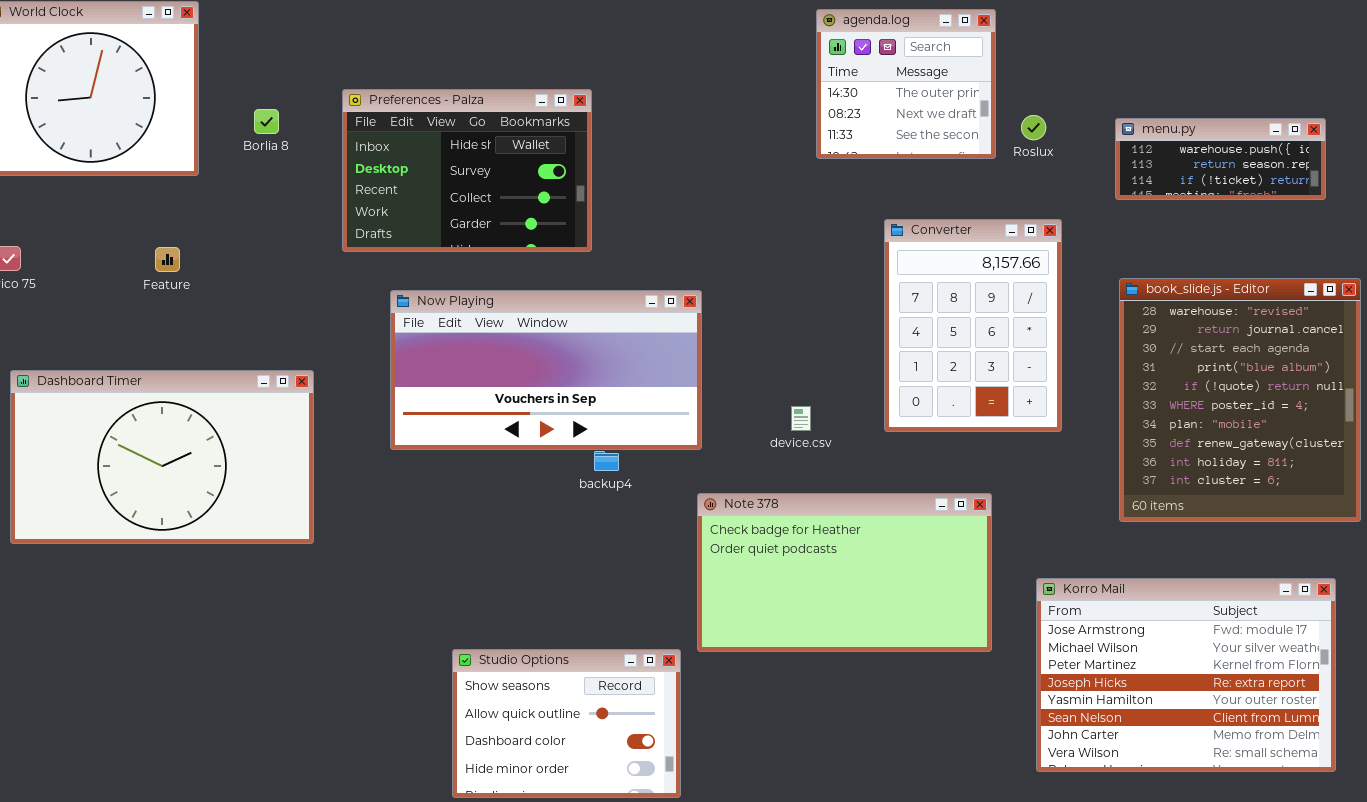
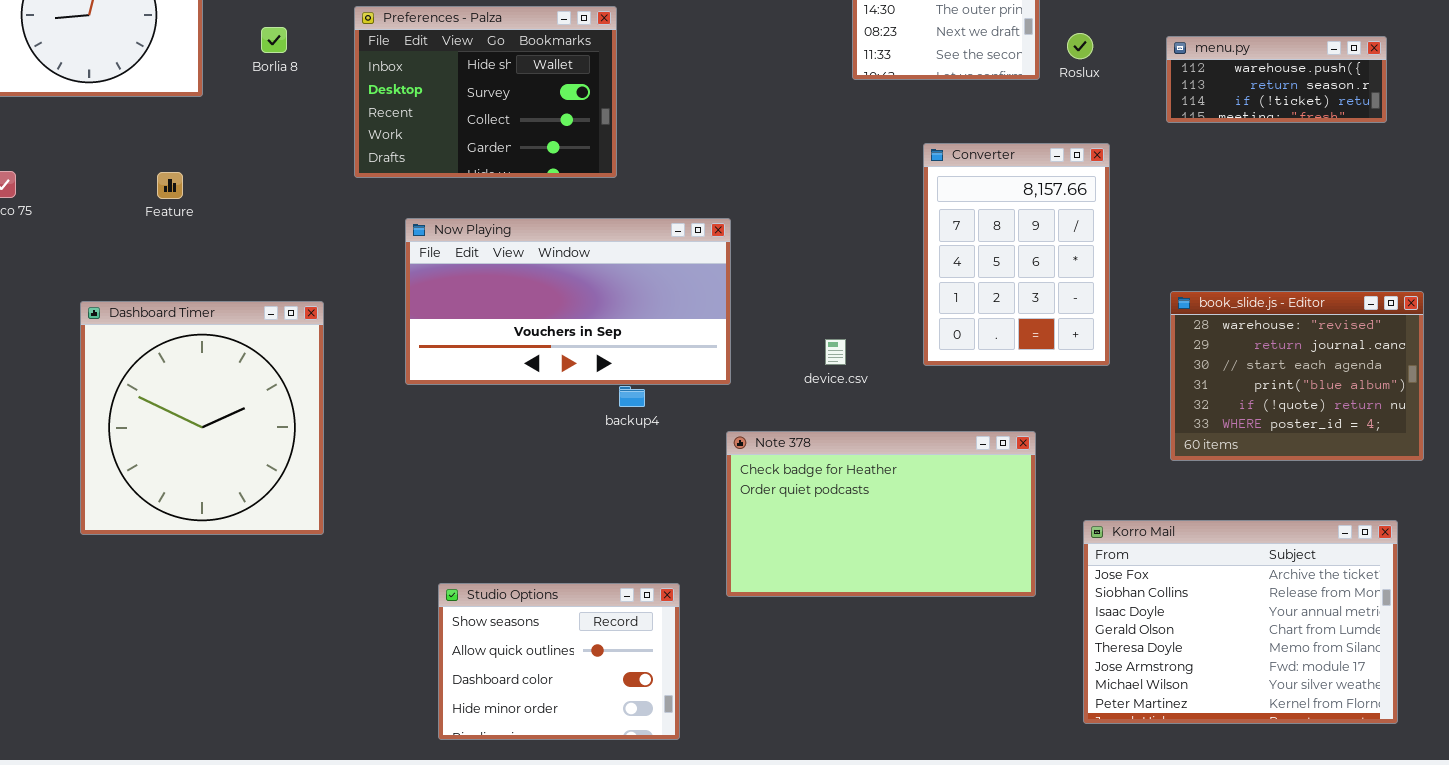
book_slide.js - Editor: [1119,278,1361,522] -> [1170,291,1424,461], resized
Dashboard Timer: [10,370,314,544] -> [80,301,324,535], resized
Korro Mail: [1036,578,1336,772] -> [1083,520,1398,724], scrolled up 5 rows
Studio Options: [452,649,681,798] -> [438,583,680,740], moved

